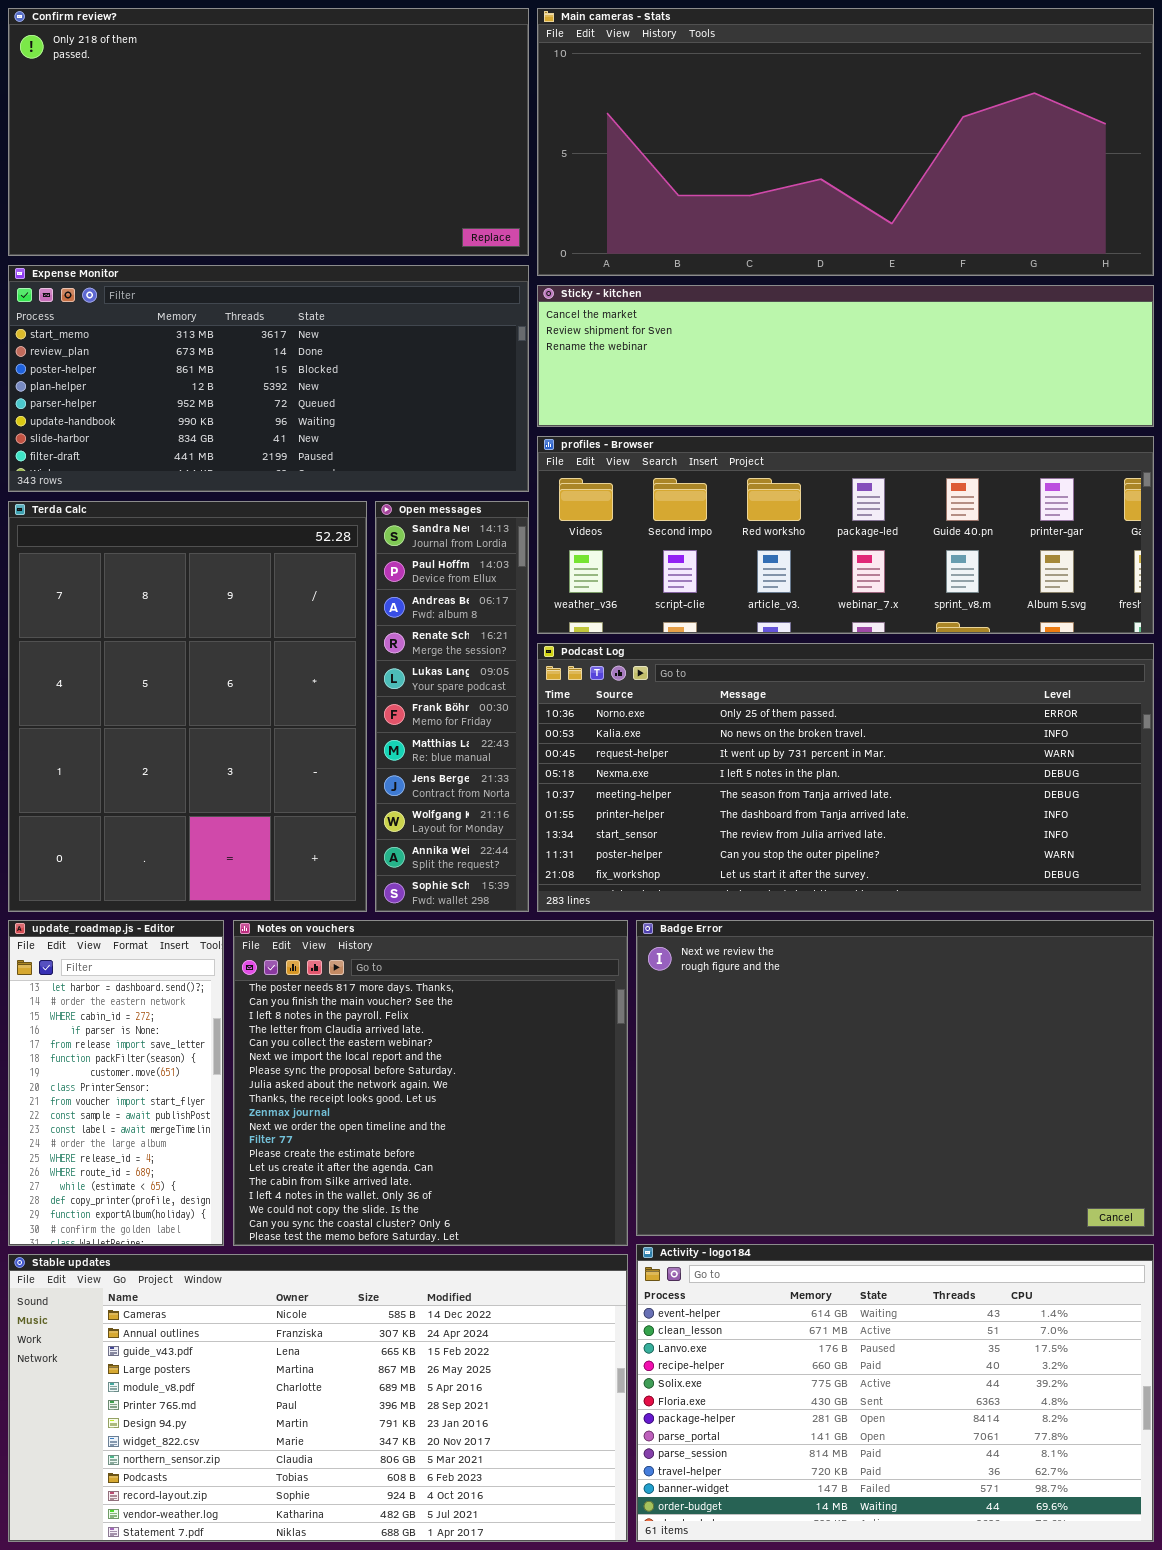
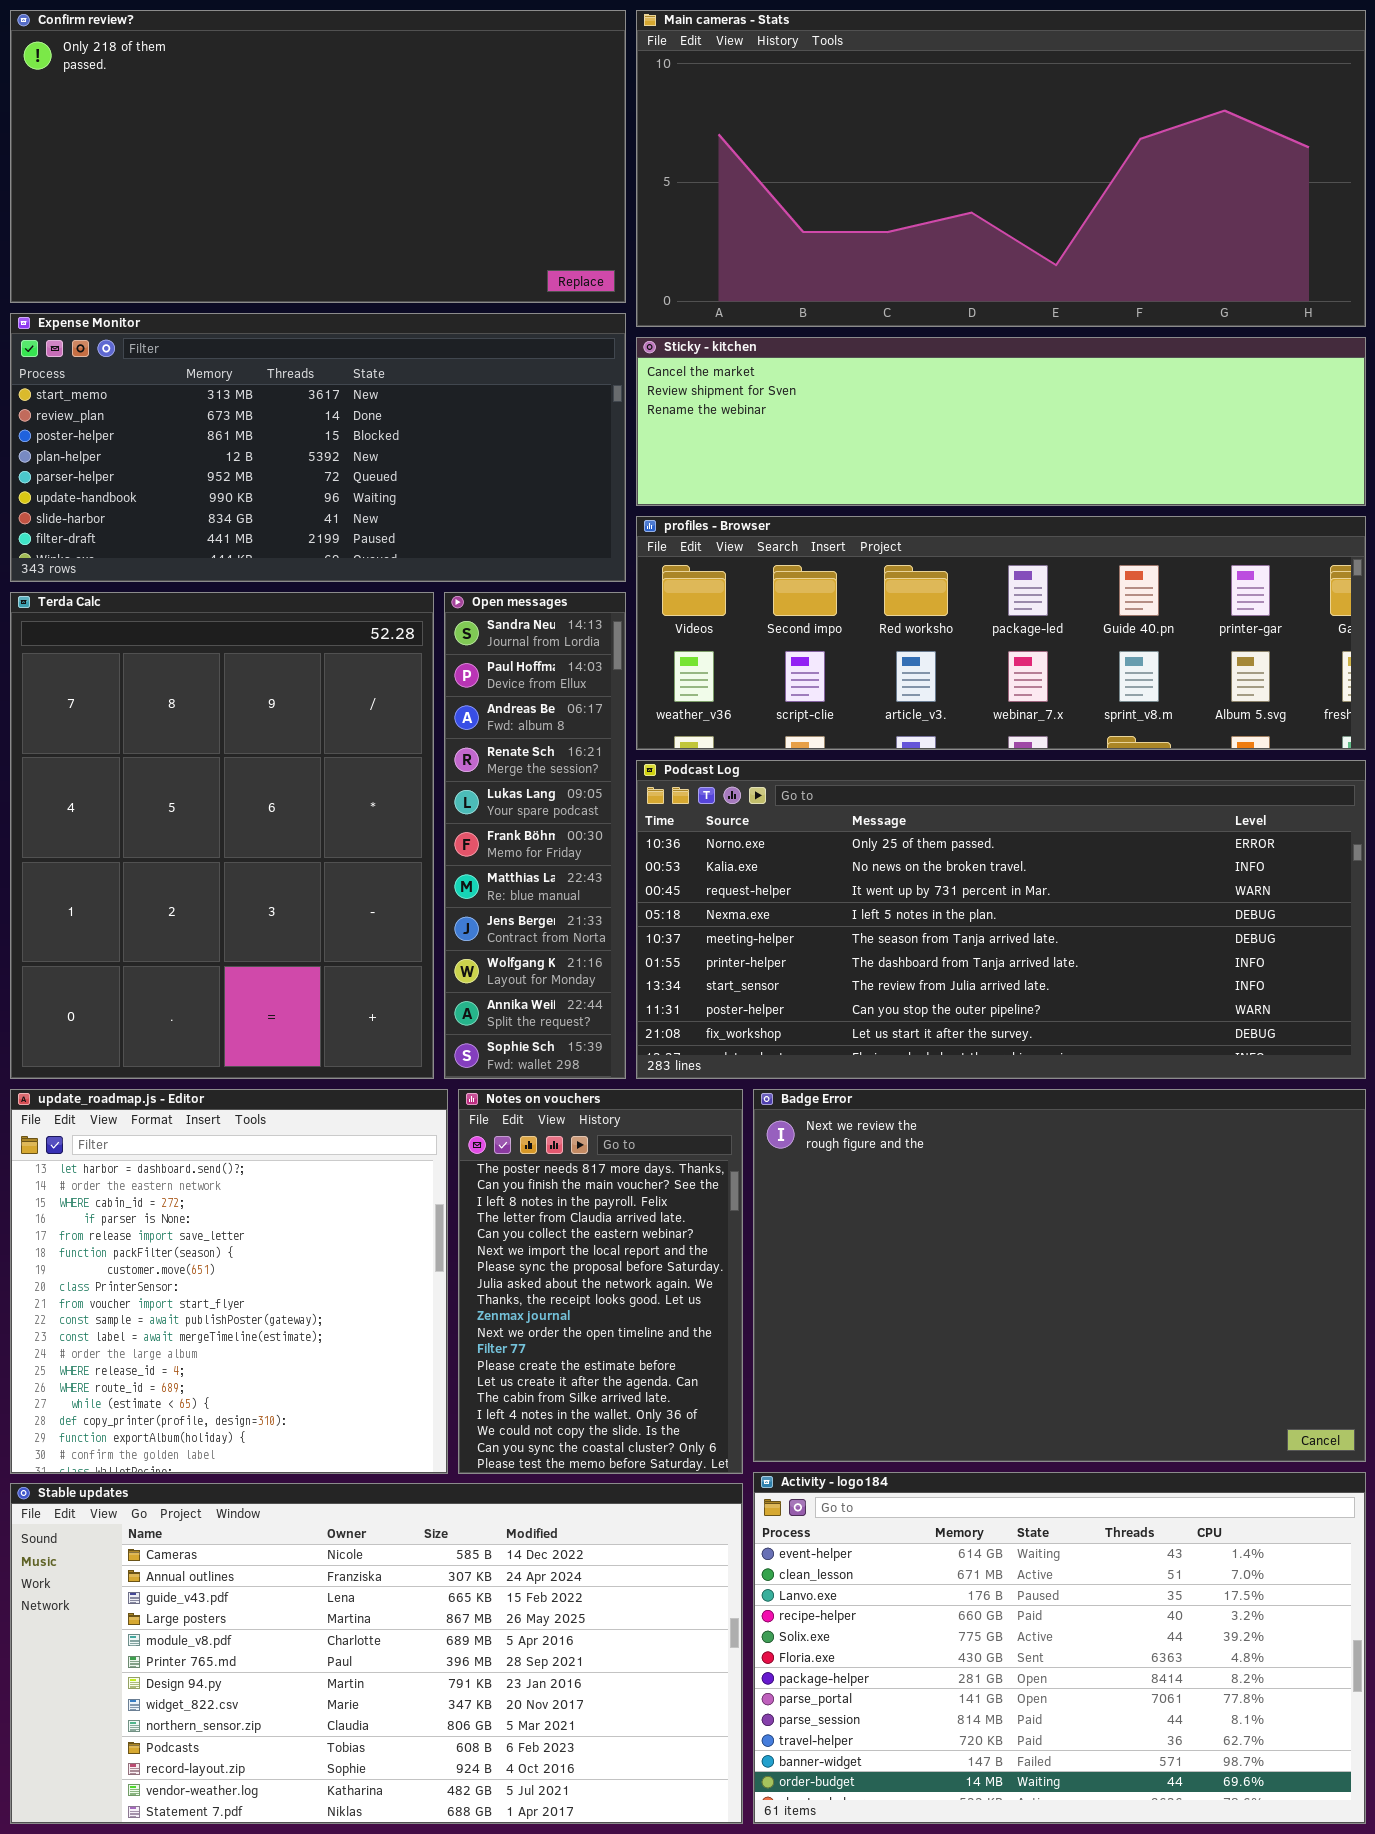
update_roadmap.js - Editor: [8,920,224,1246] -> [10,1089,448,1474], resized
Notes on vouchers: [233,920,628,1246] -> [458,1089,743,1474], resized

